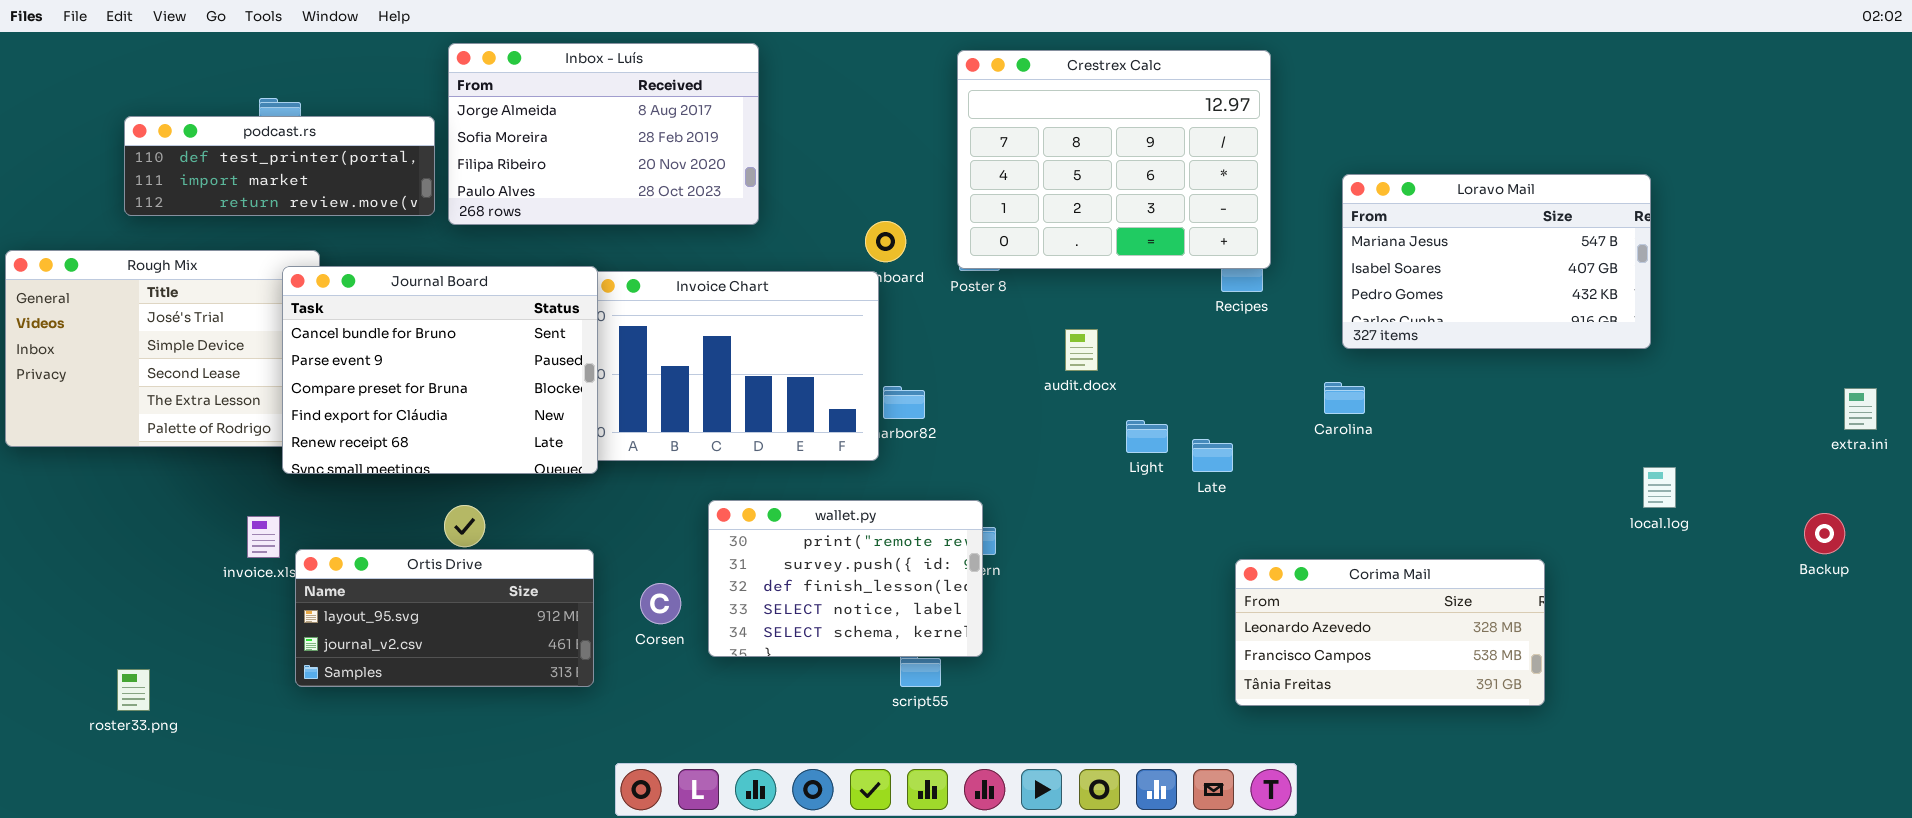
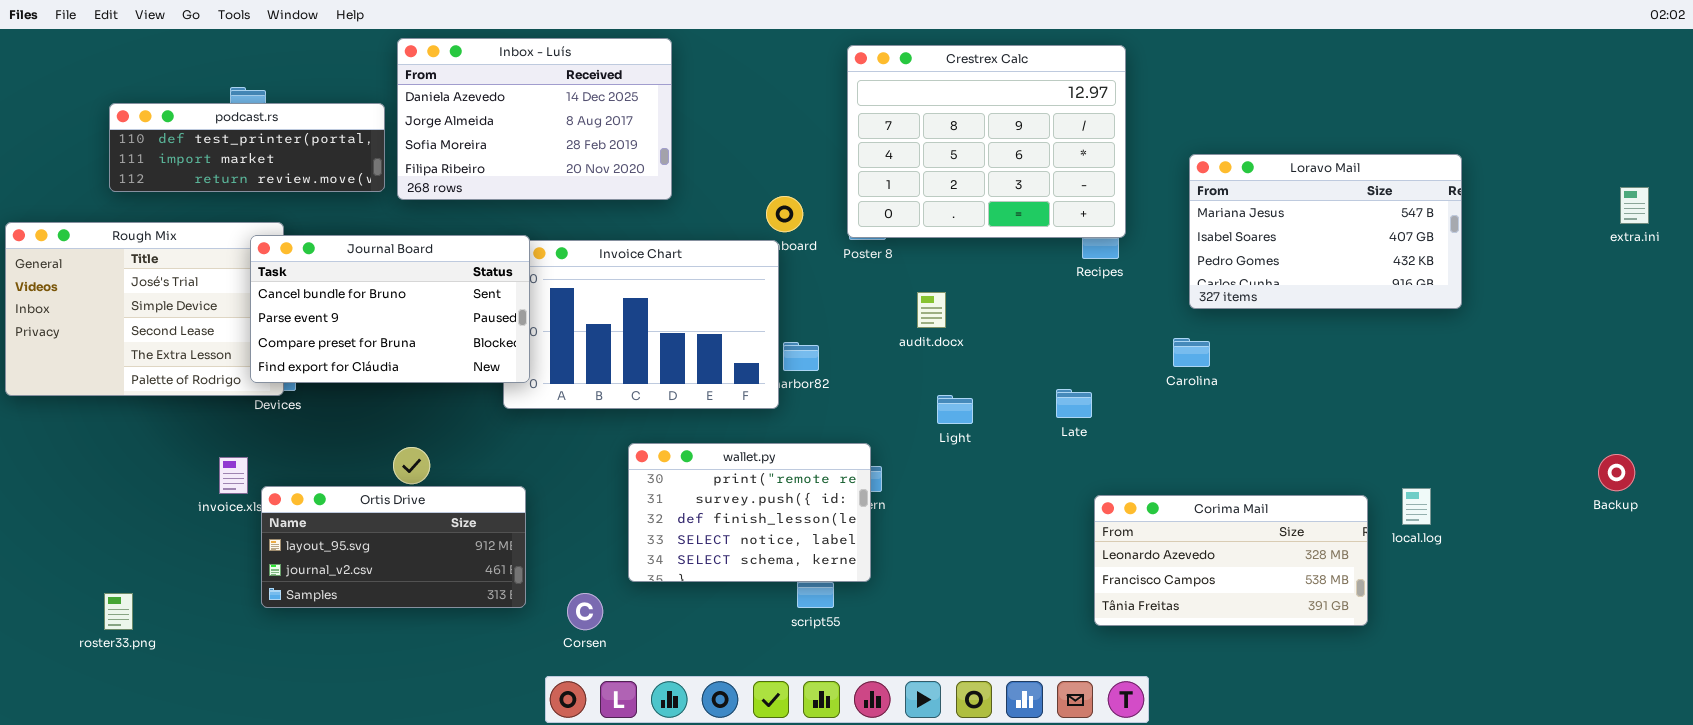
Inbox - Luís: [448,43,759,225] -> [397,38,672,200], scrolled up 1 row
Journal Board: [282,266,598,474] -> [250,235,530,383], resized
audit.docx: [1065,329,1098,371] -> [917,292,946,328], moved
extra.ini: [1844,388,1877,430] -> [1620,187,1649,224], moved
Light: [1126,420,1168,453] -> [937,395,973,424], moved
local.log: [1643,467,1676,508] -> [1402,488,1431,525], moved
Corsen: [640,583,681,624] -> [567,593,603,630], moved

